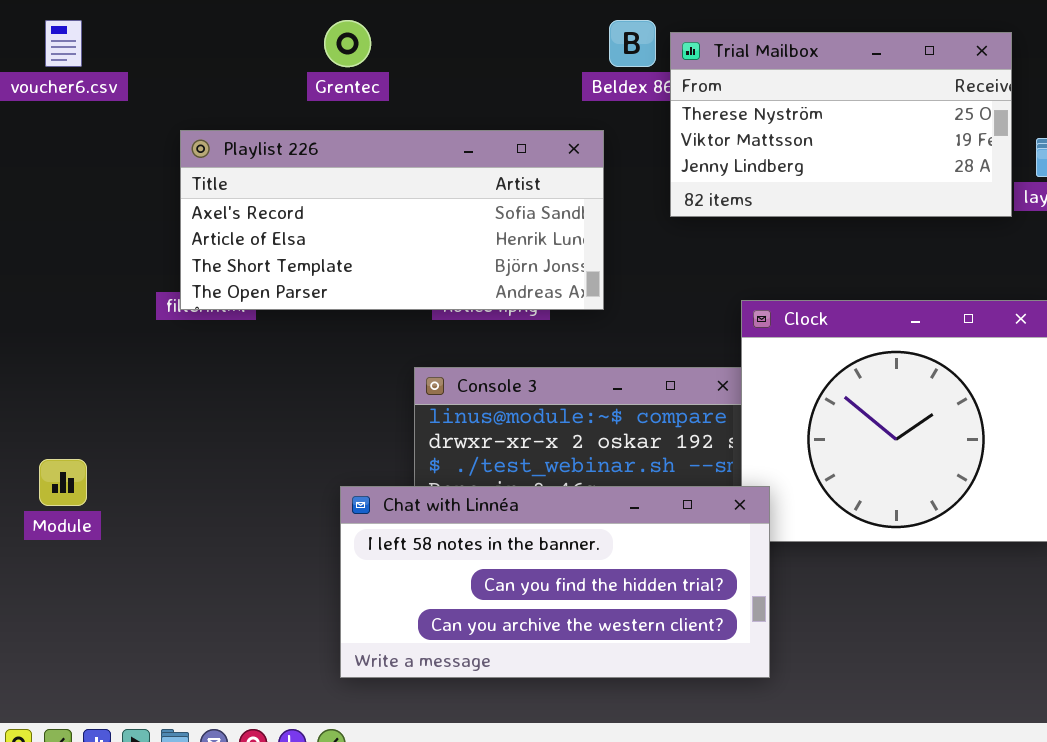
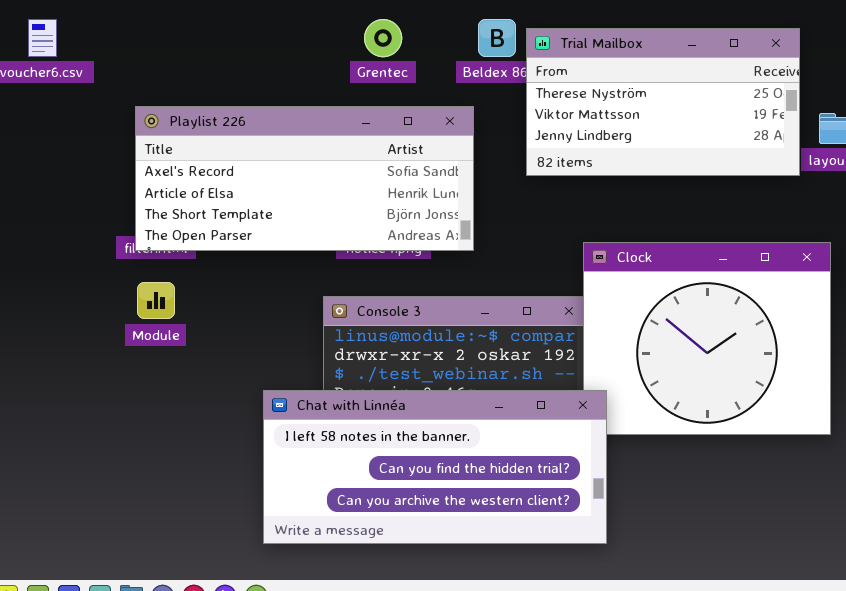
Grentec: [324,20,371,67] -> [364,19,402,57], moved
Module: [39,459,87,506] -> [137,282,175,319], moved

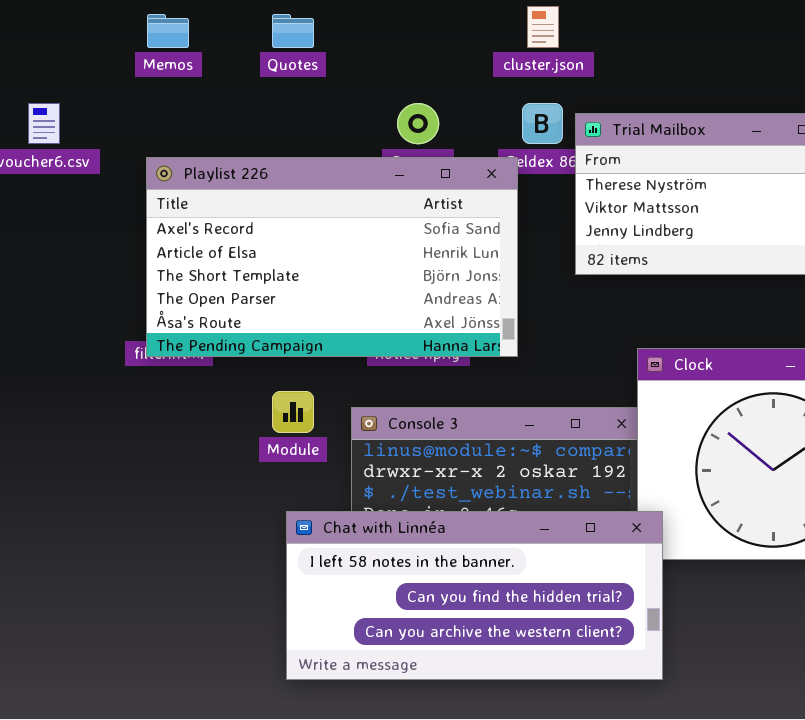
Playlist 226: [135,106,474,251] -> [146,157,518,357], resized
Module: [137,282,175,319] -> [272,391,314,433], moved

